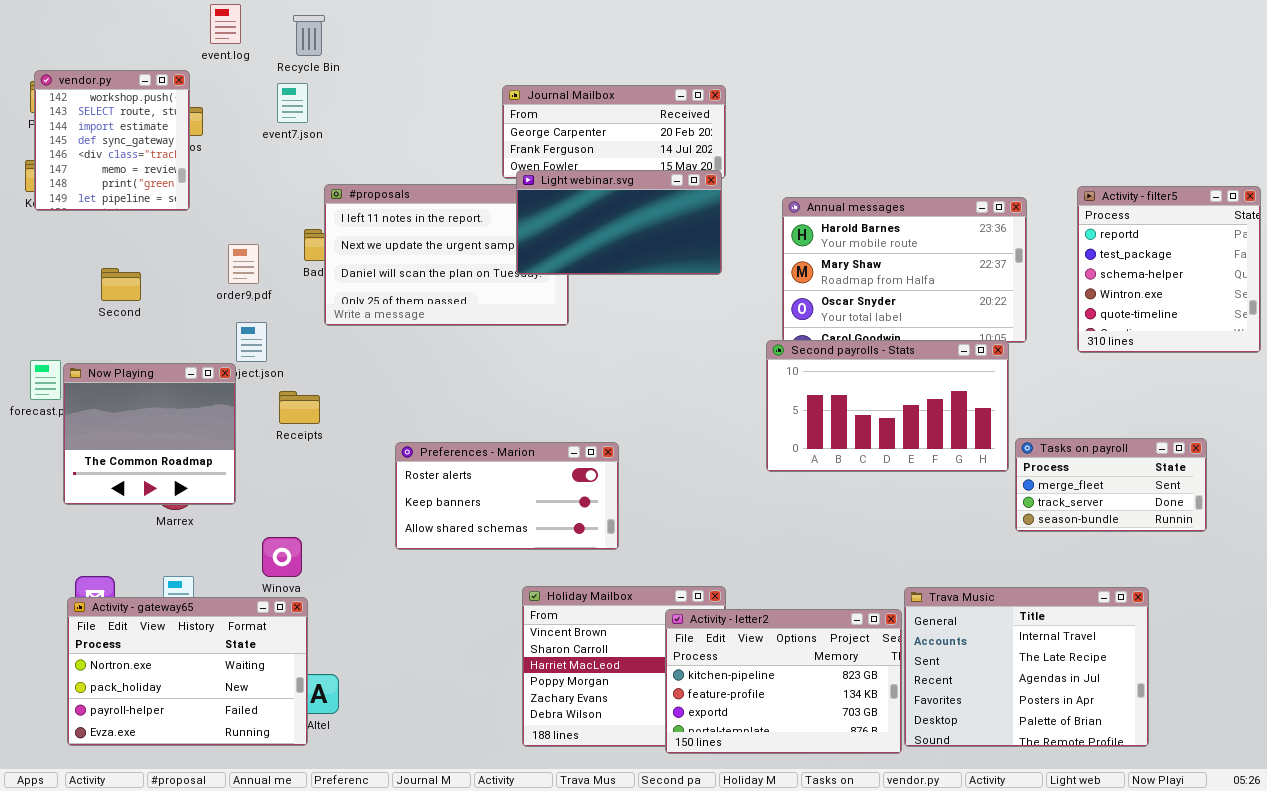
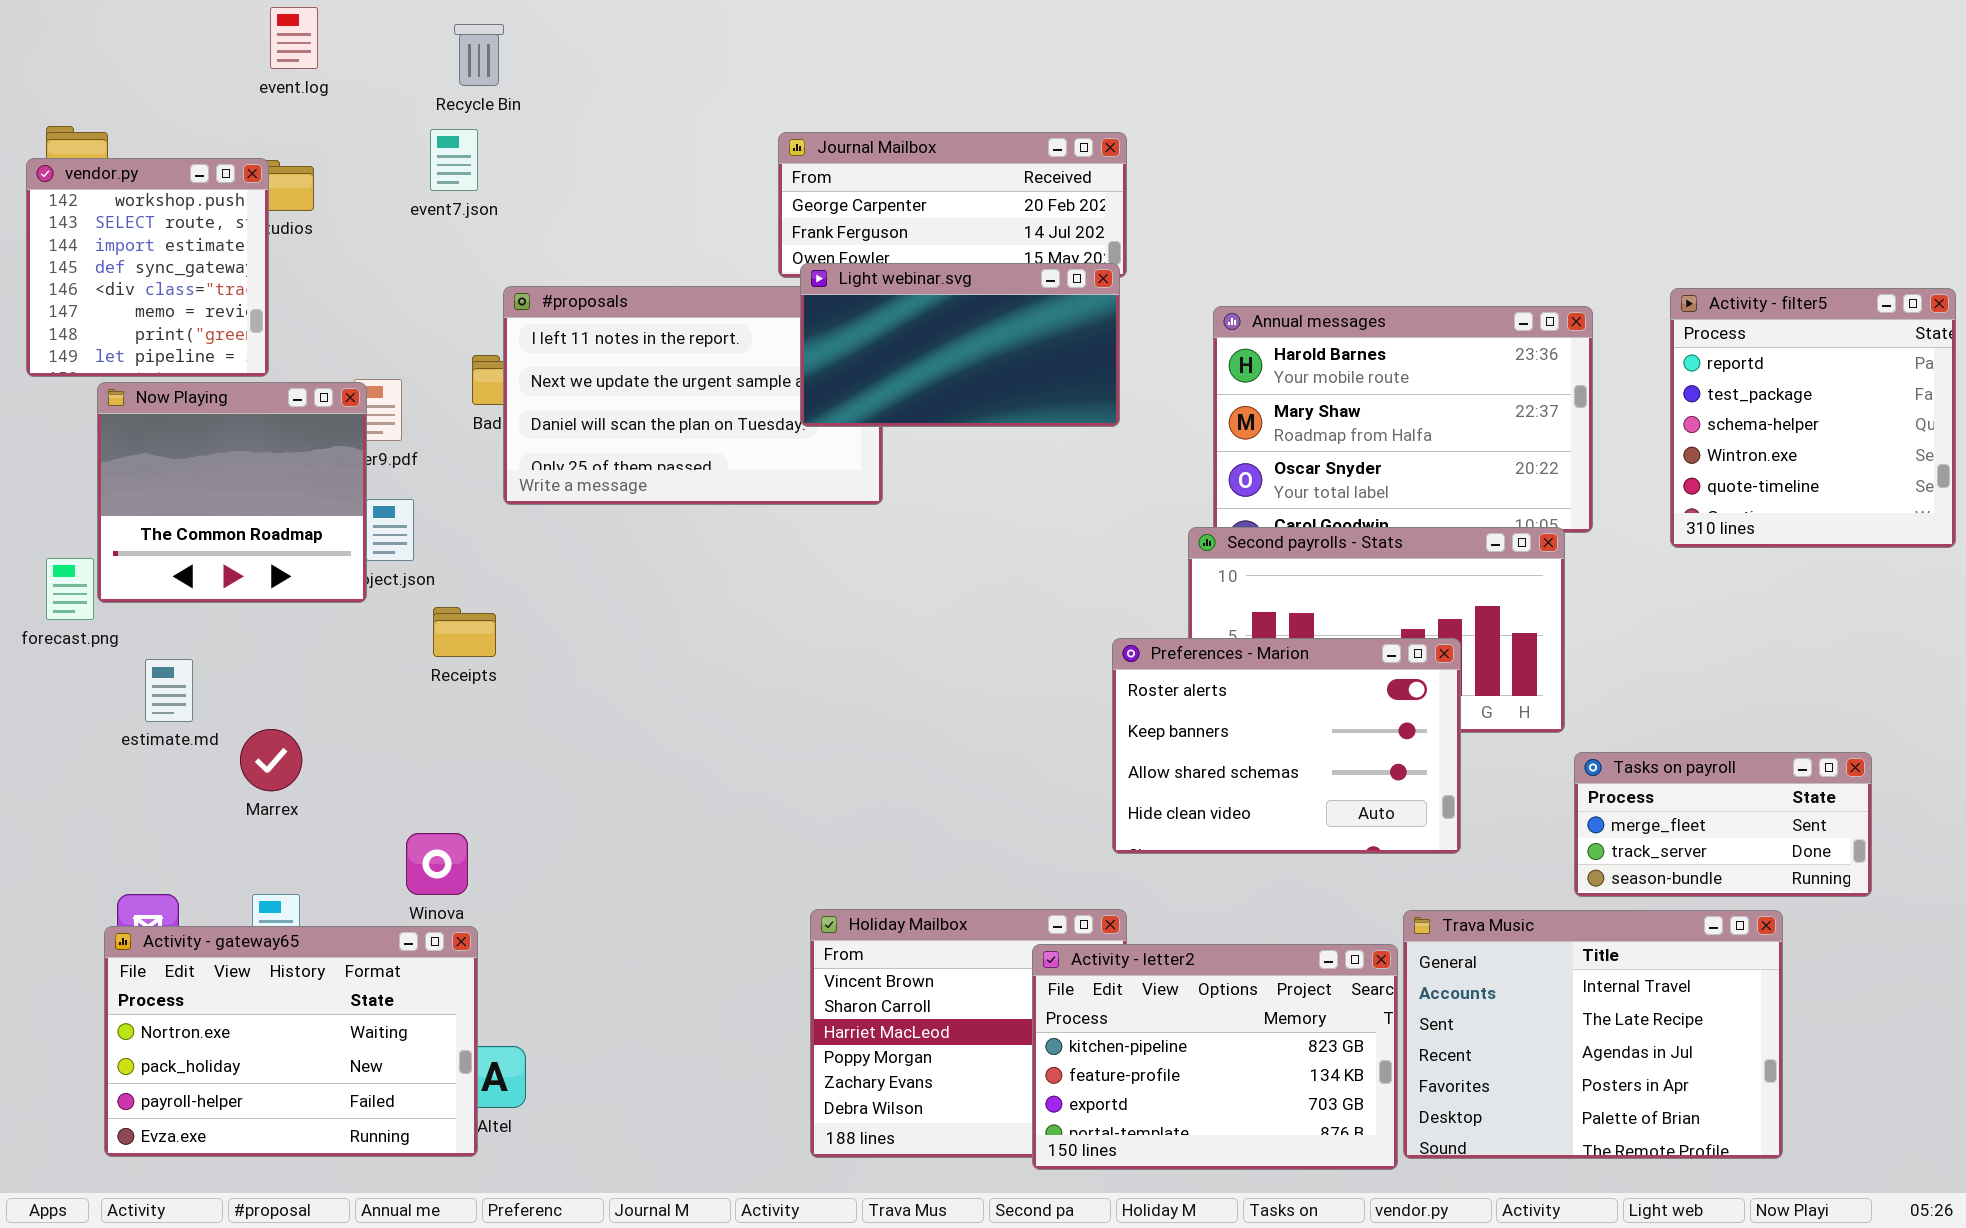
event.log: [210,4,241,44] -> [270,7,318,69], moved
vendor.py: [34,70,190,211] -> [26,158,269,377], moved
Now Playing: [63,363,236,505] -> [97,382,367,603], moved
Tasks on payroll: [1015,438,1207,532] -> [1574,752,1872,897], moved
Preferences - Marion: [395,442,619,550] -> [1112,638,1461,854], moved, resized

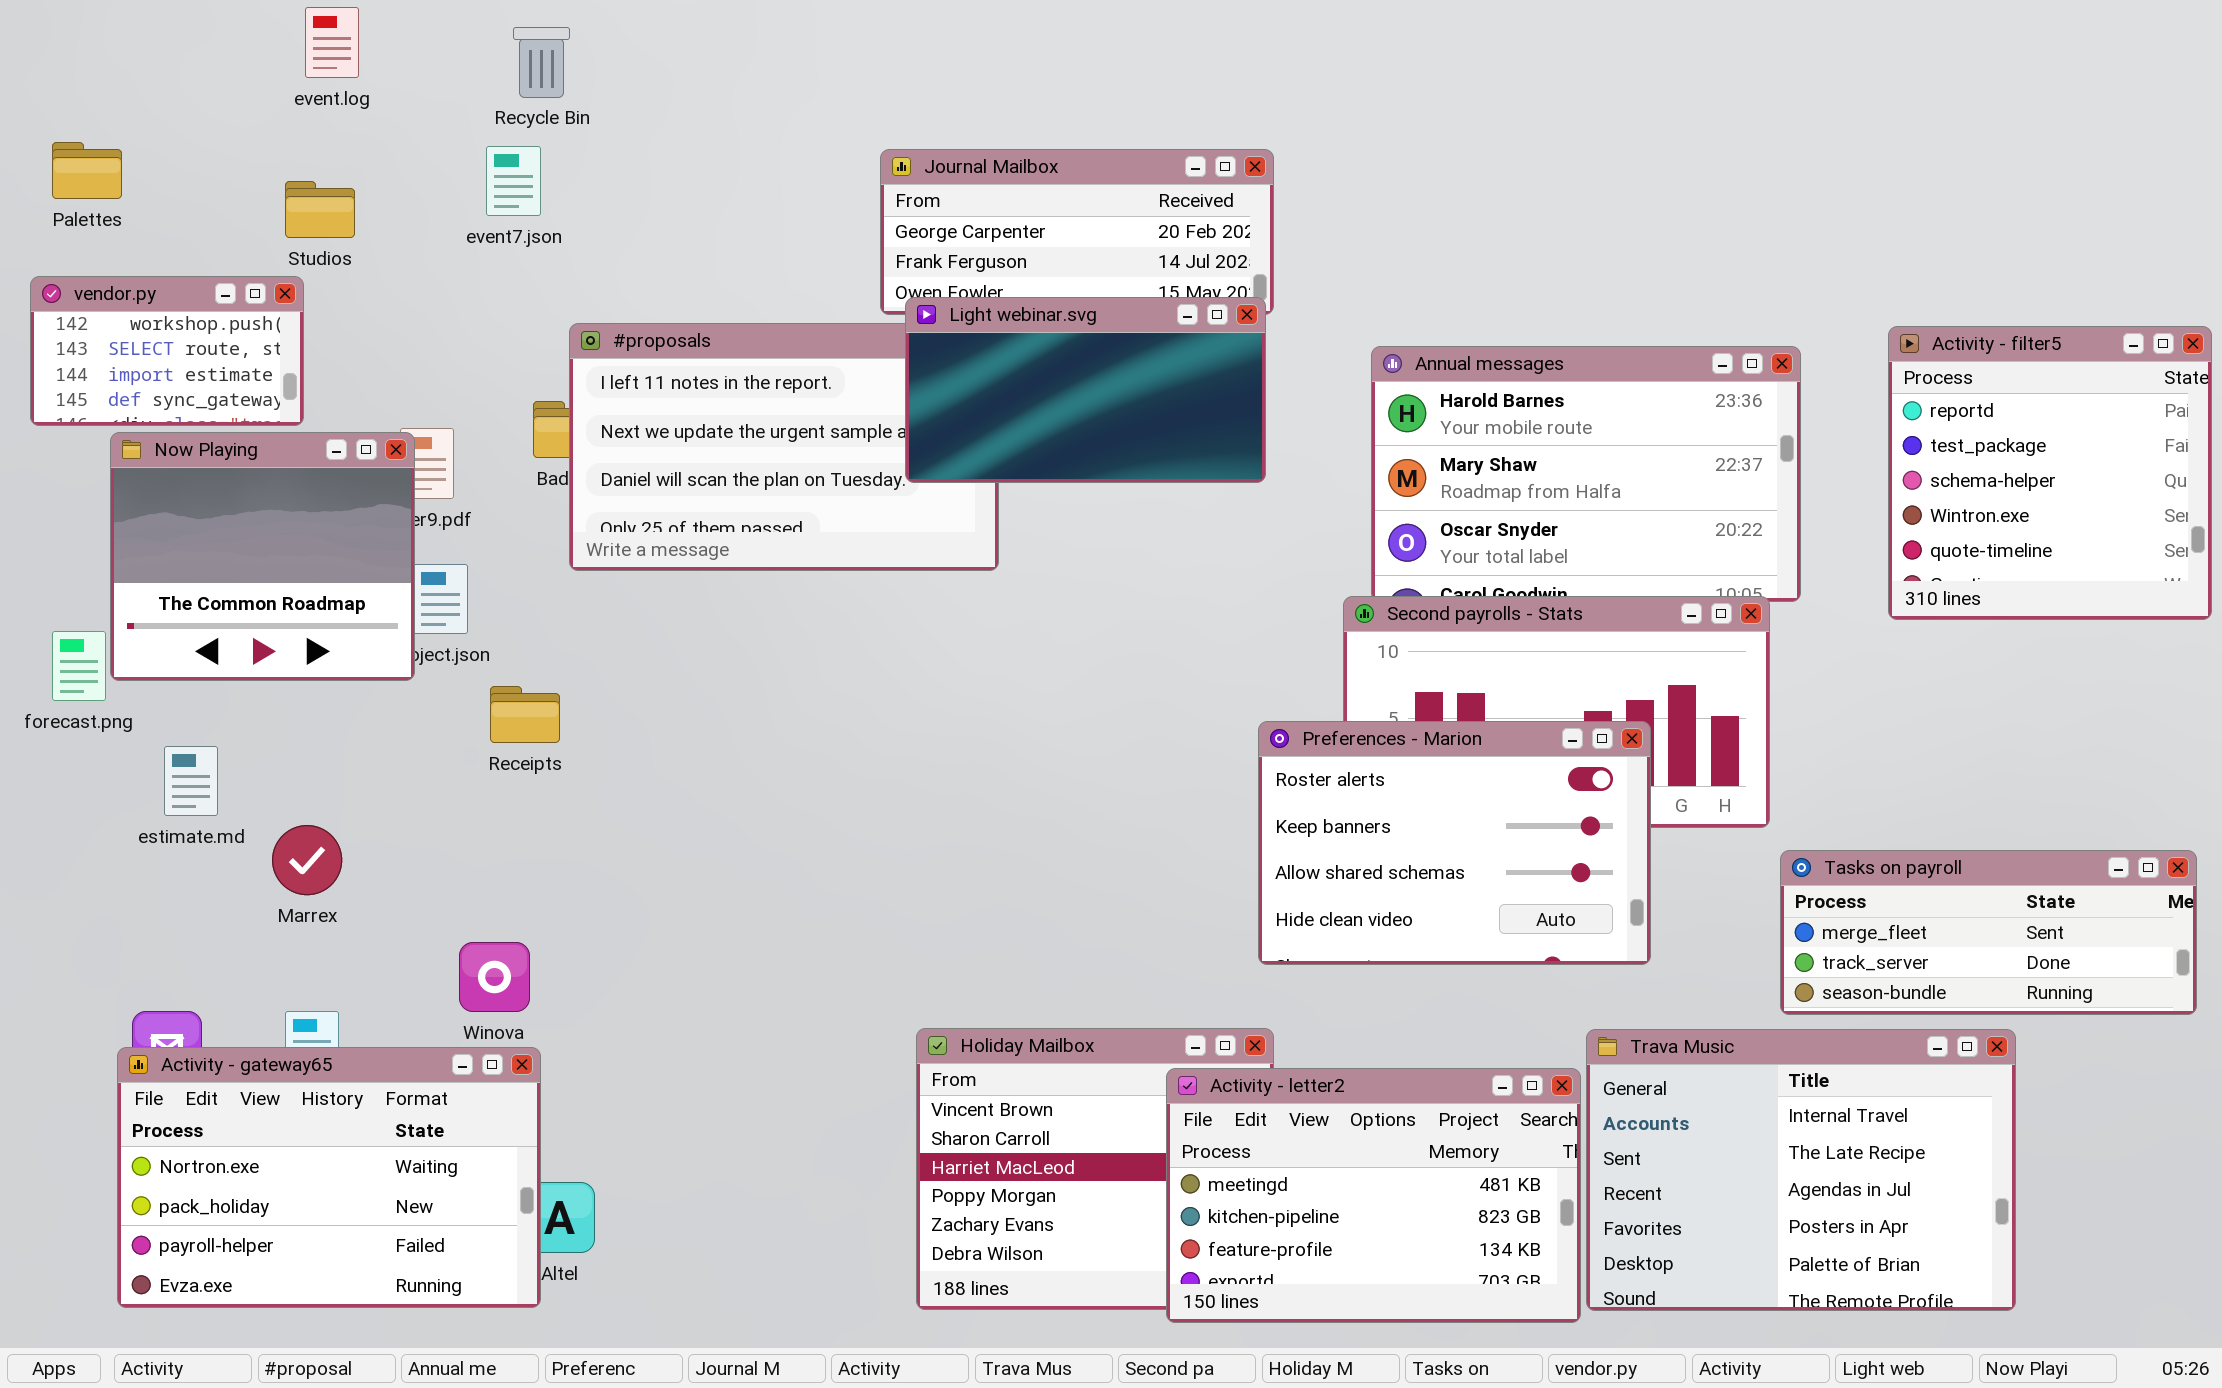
vendor.py: [26,158,269,377] -> [30,276,304,426], resized
Tasks on payroll: [1574,752,1872,897] -> [1780,850,2197,1015], resized
Activity - letter2: [1032,944,1398,1170] -> [1166,1068,1581,1323], scrolled up 1 row

